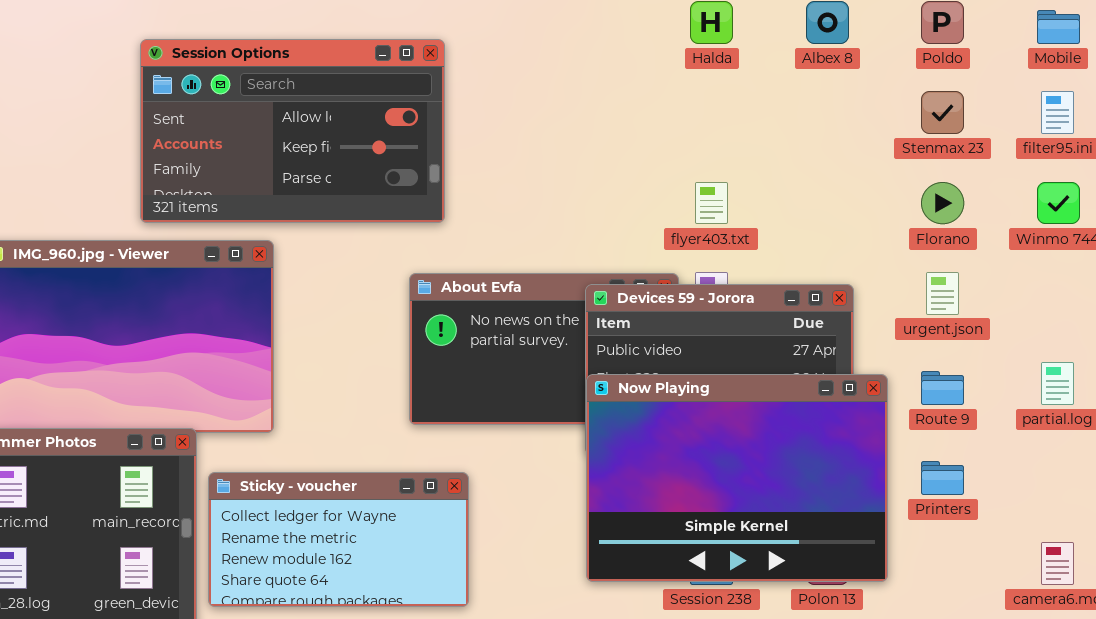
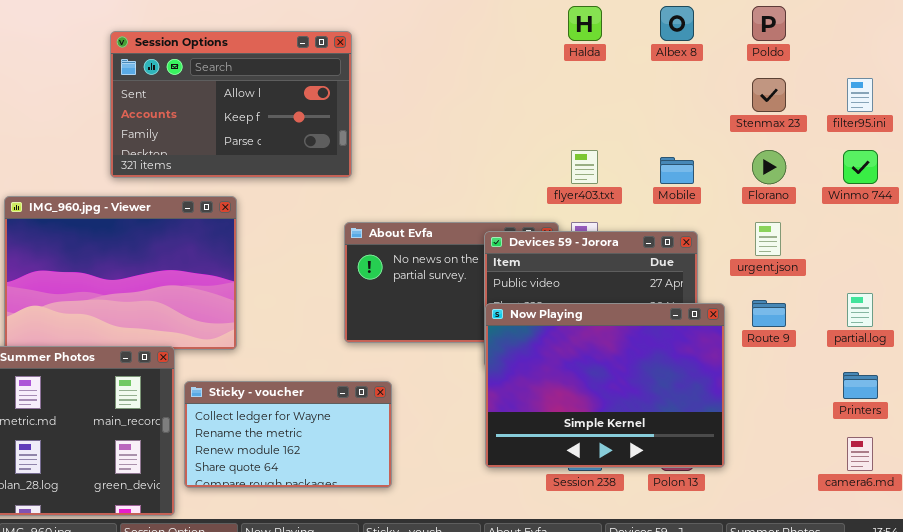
Mobile: [1037,10,1080,44] -> [660,157,694,184], moved
Session Options: [140,39,445,223] -> [110,31,352,178], moved
Printers: [921,461,964,495] -> [843,372,878,399], moved

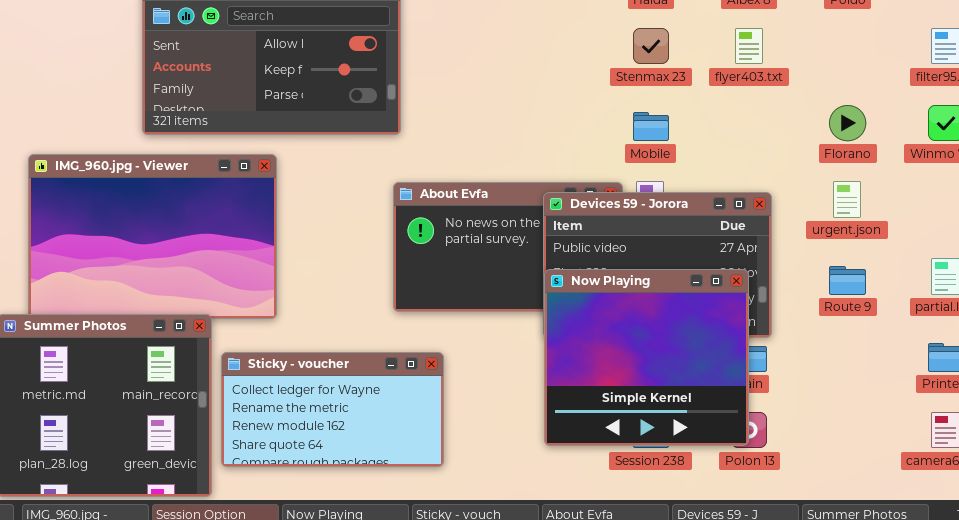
Stenmax 23: [752,78,786,112] -> [633,28,669,64], moved
flyer403.txt: [571,150,598,184] -> [735,28,763,64], moved
Mobile: [660,157,694,184] -> [633,112,669,141], moved
Now Playing: [485,303,725,468] -> [544,269,749,446], resized

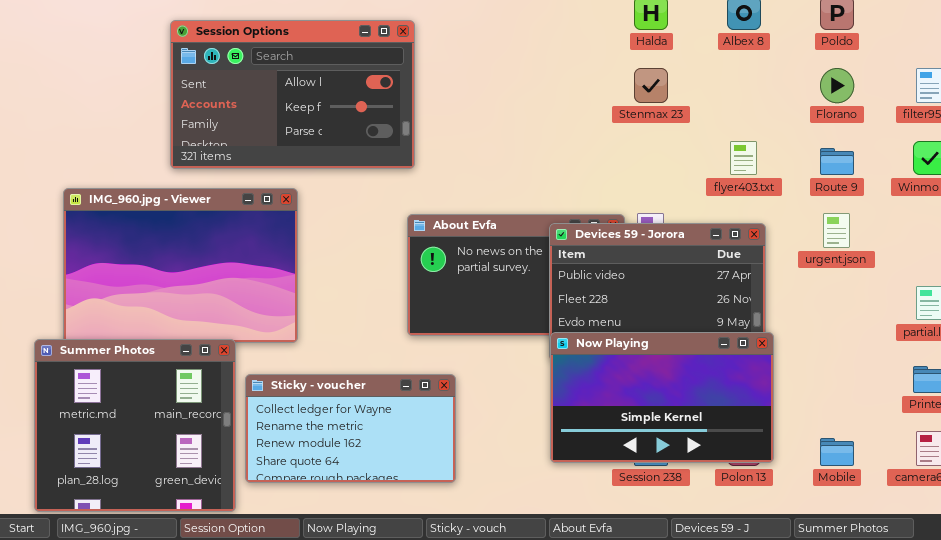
flyer403.txt: [735,28,763,64] -> [730,141,757,175], moved
Florano: [829,105,866,141] -> [820,68,854,103], moved
Mobile: [633,112,669,141] -> [820,438,854,466], moved
Route 9: [829,266,866,295] -> [820,148,854,175], moved
Now Playing: [544,269,749,446] -> [550,332,774,463], resized

